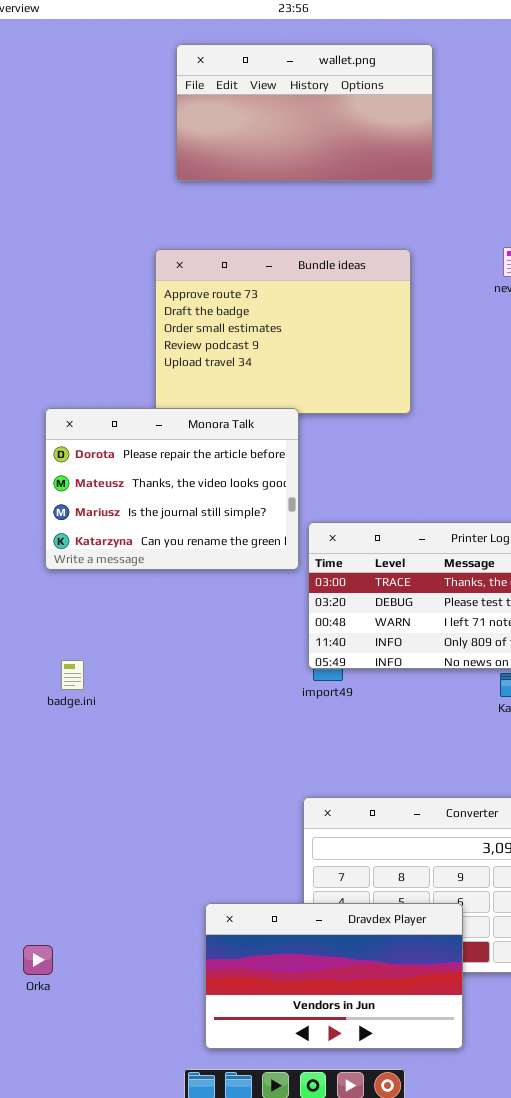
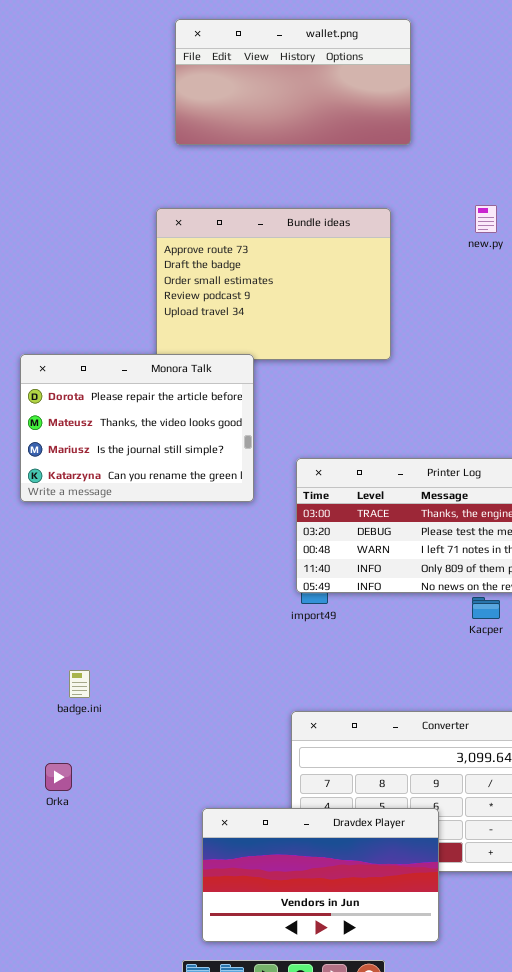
Monora Talk: [45,408,299,570] -> [20,354,254,502], moved
badge.ini: [61,660,84,690] -> [69,670,90,698], moved
Orka: [23,945,53,975] -> [45,763,72,791], moved

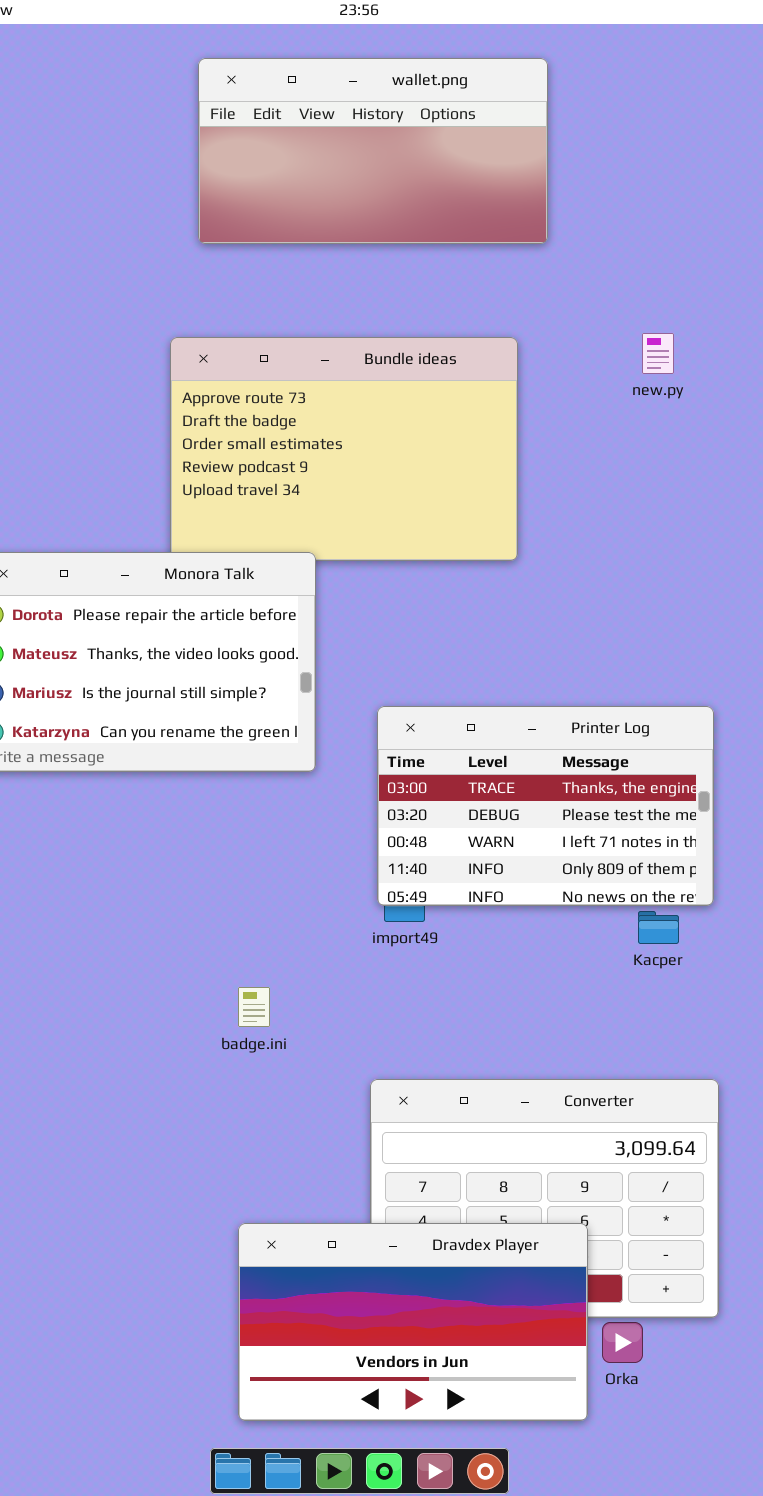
badge.ini: [69,670,90,698] -> [238,987,270,1027], moved
Orka: [45,763,72,791] -> [602,1322,643,1363], moved

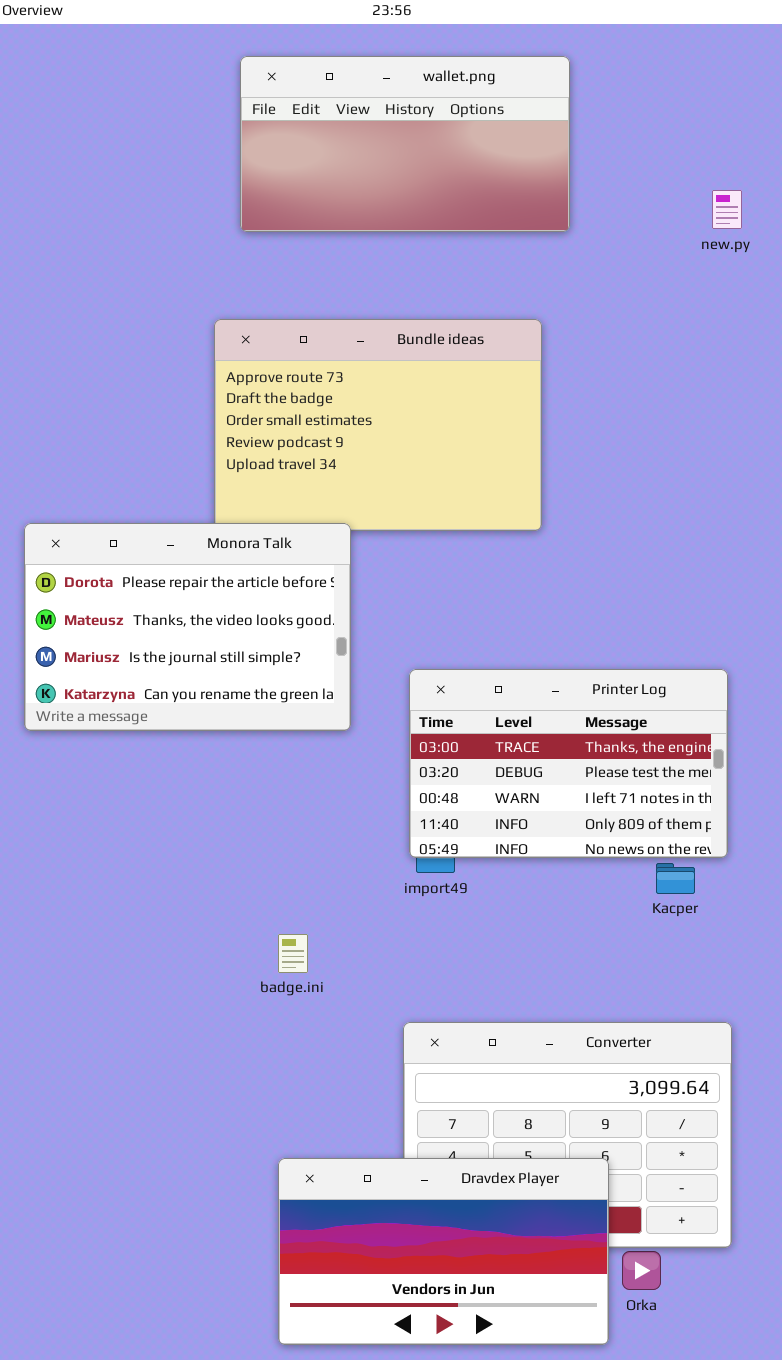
new.py: [642,333,674,374] -> [712,190,742,229], moved

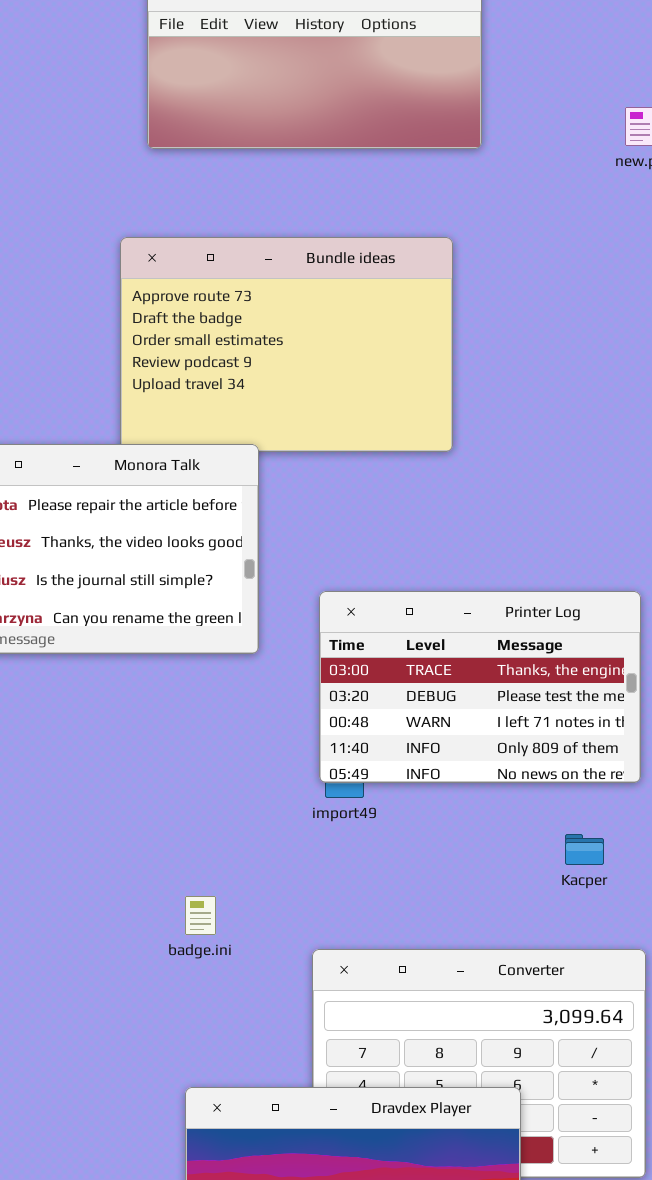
Kacper: [656,863,695,894] -> [565,834,604,865], moved
badge.ini: [278,934,308,973] -> [185,896,216,935], moved

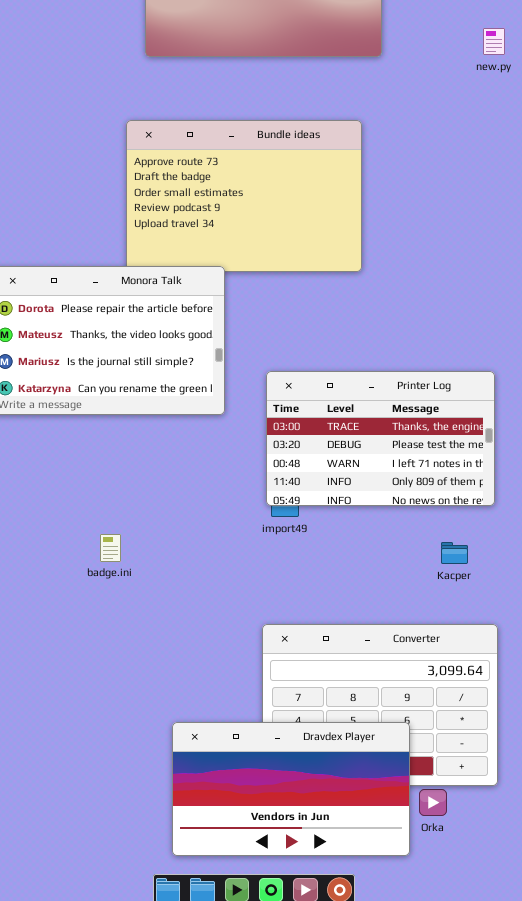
badge.ini: [185,896,216,935] -> [100,534,121,562], moved

